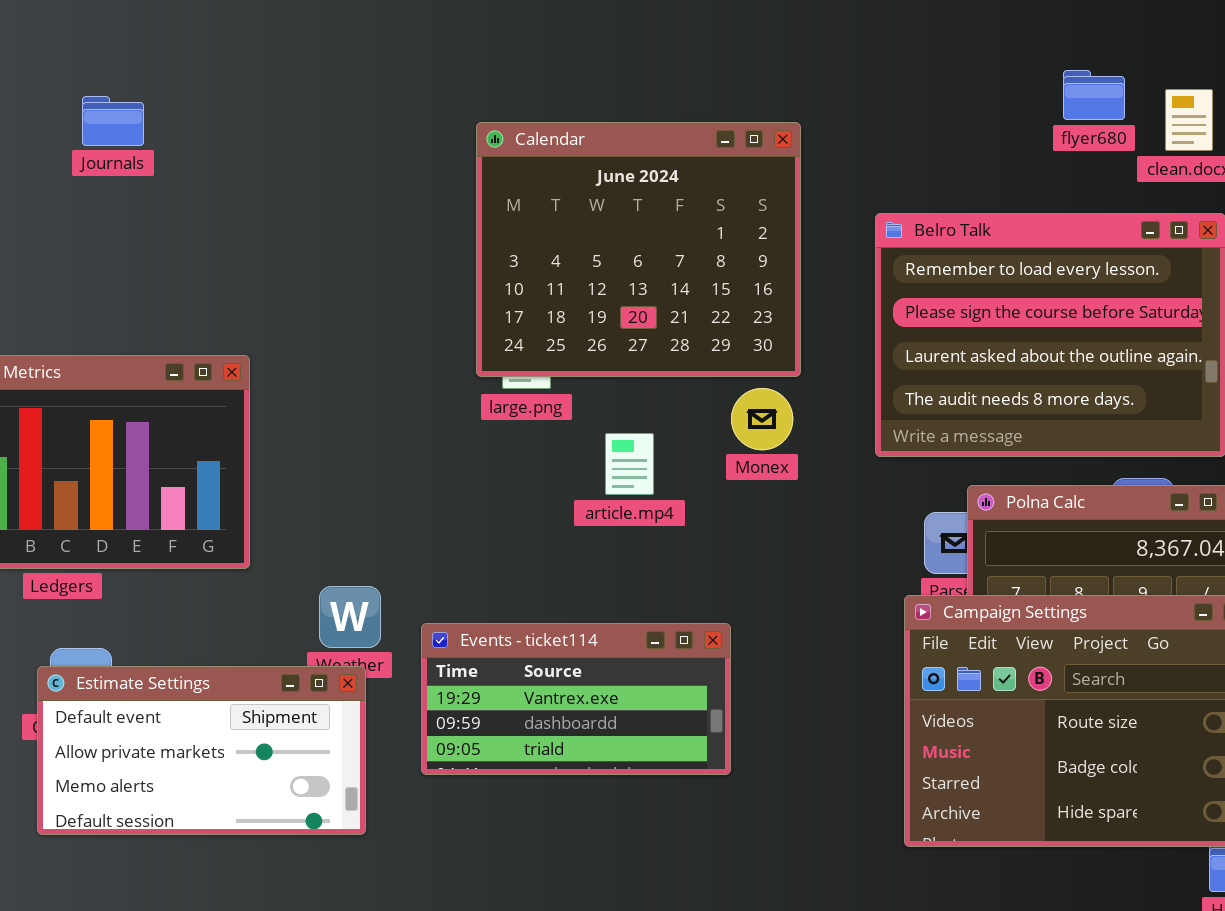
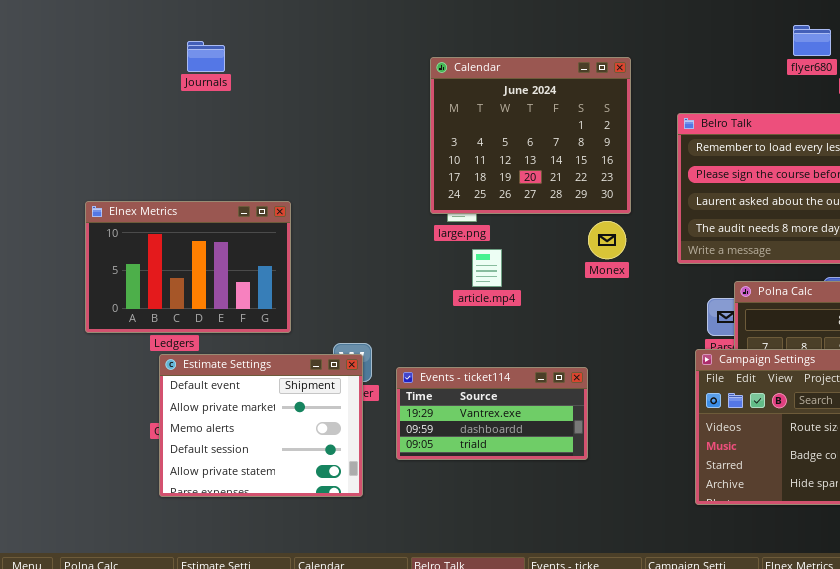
article.mp4: [605,433,654,495] -> [472,249,502,287], moved
Estimate Settings: [37,666,366,835] -> [159,354,363,497], resized

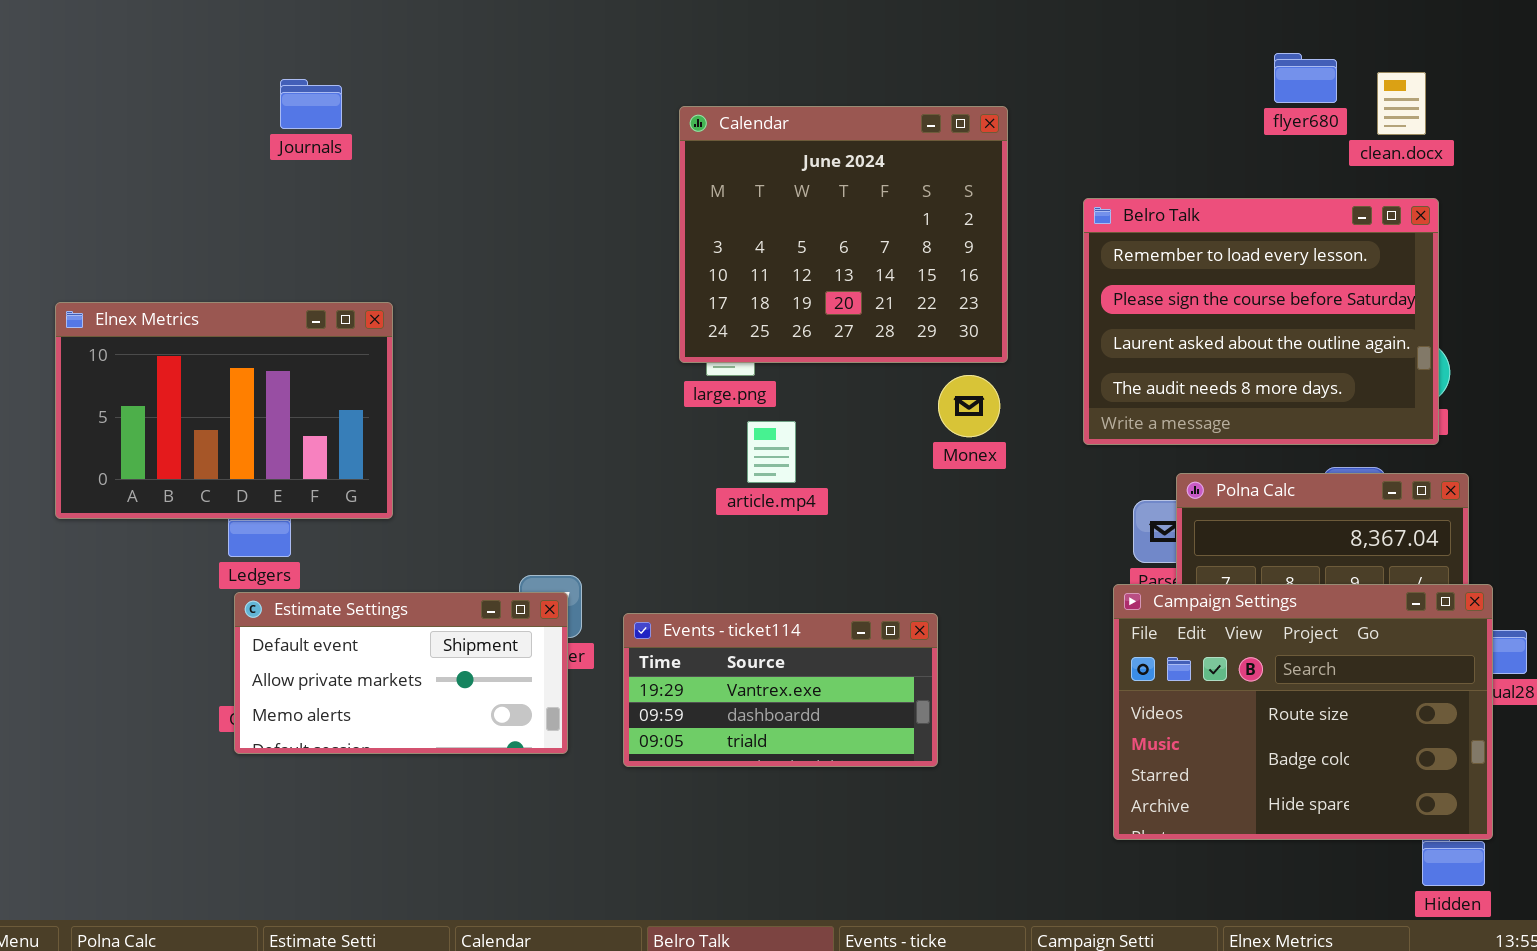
Elnex Metrics: [85,201,291,333] -> [55,302,393,519], moved
Estimate Settings: [159,354,363,497] -> [234,592,568,754], resized

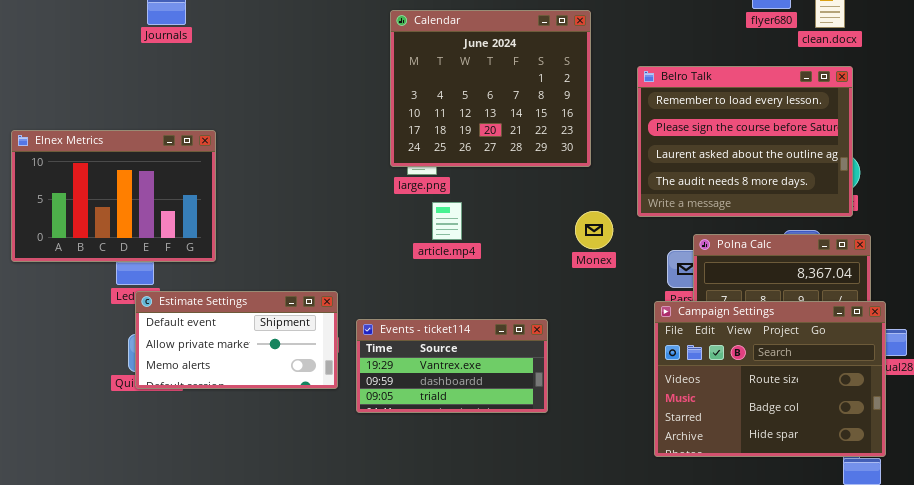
Monex: [938,375,1000,437] -> [575,211,613,249], moved
Estimate Settings: [234,592,568,754] -> [135,291,338,389], moved

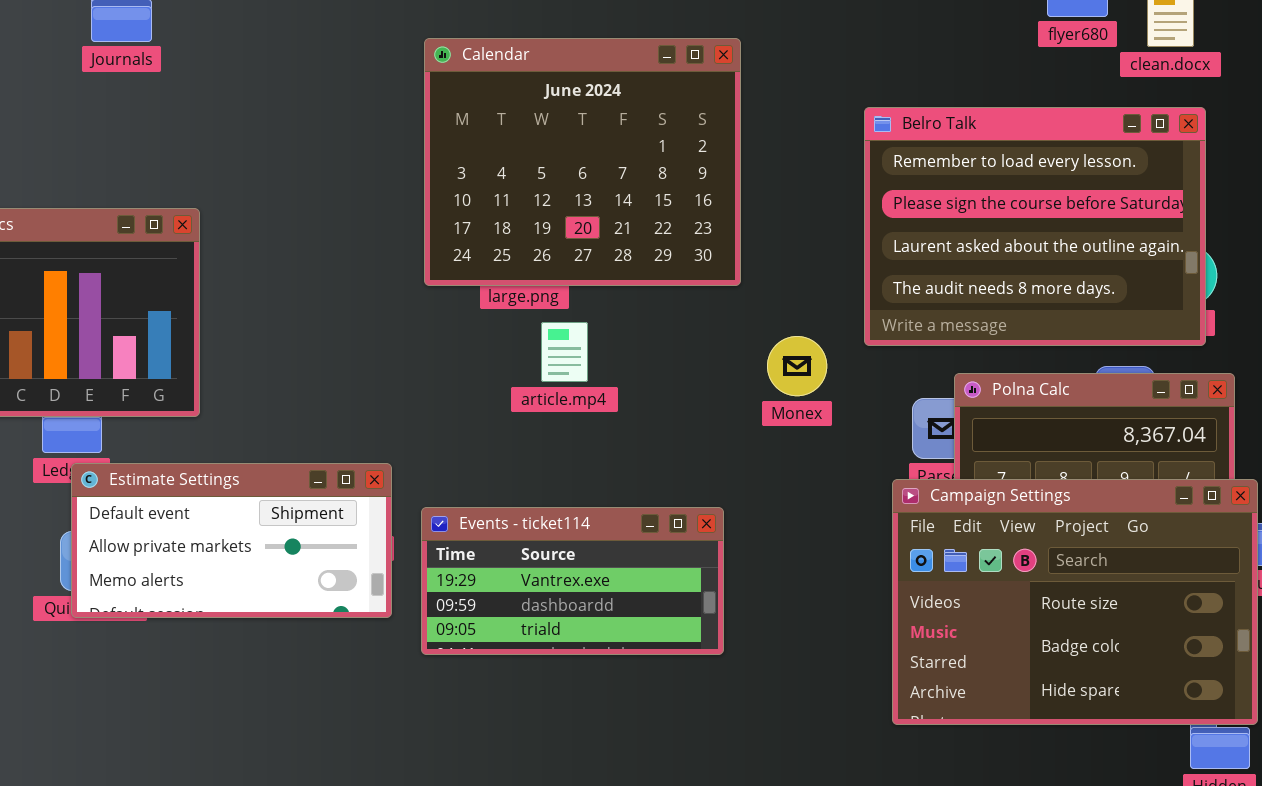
Calendar: [390,10,591,167] -> [424,38,741,286], moved

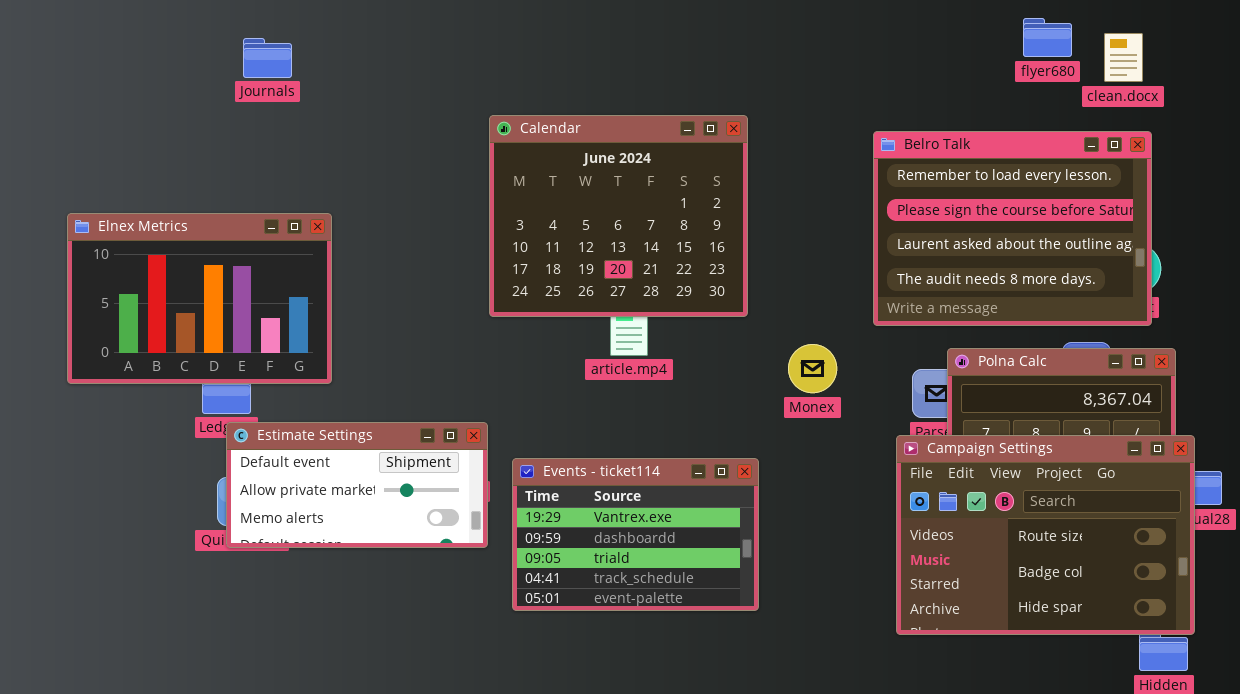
Calendar: [424,38,741,286] -> [489,115,748,317], moved
Monex: [767,336,827,396] -> [788,344,837,393], moved
Events - ticket114: [421,507,724,655] -> [512,458,759,611], resized

